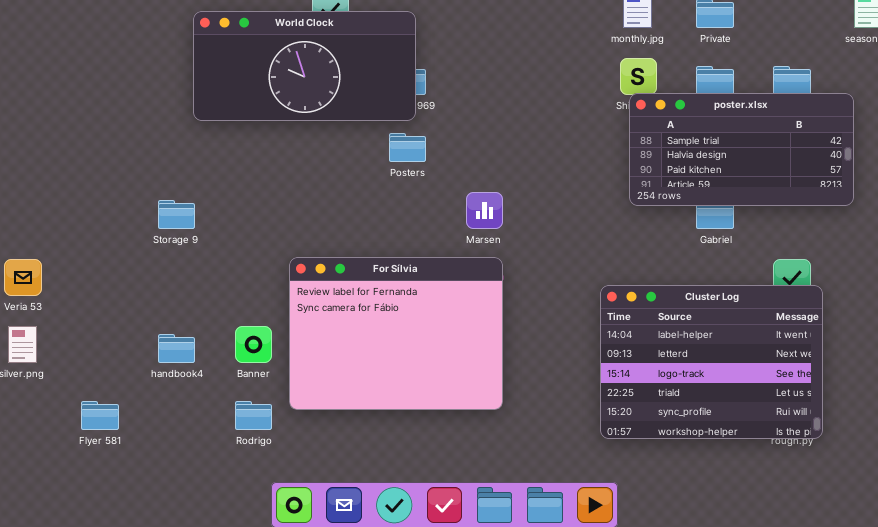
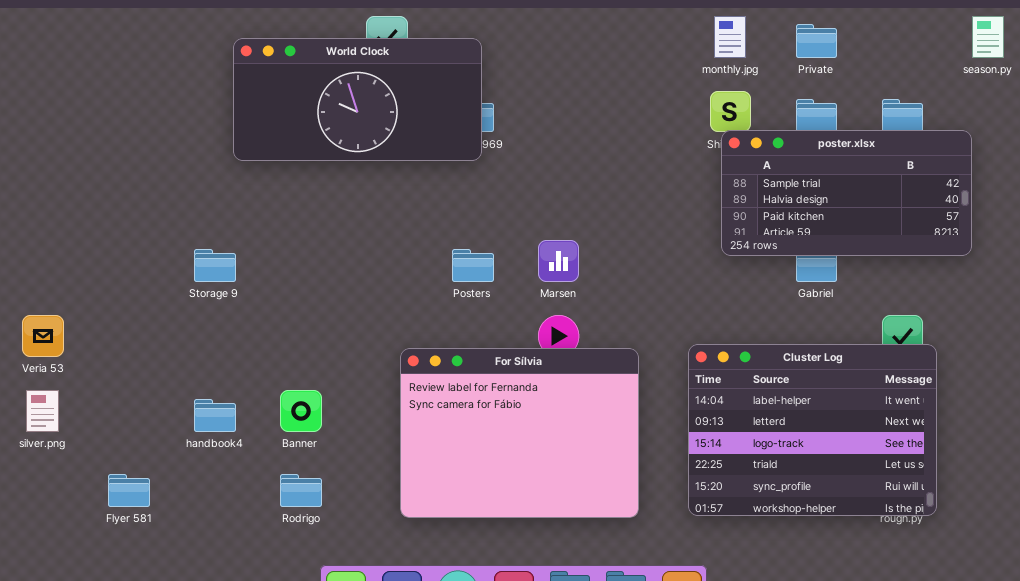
Posters: [389,133,426,162] -> [452,249,494,282], moved
For Sílvia: [289,257,503,410] -> [400,348,639,518], moved

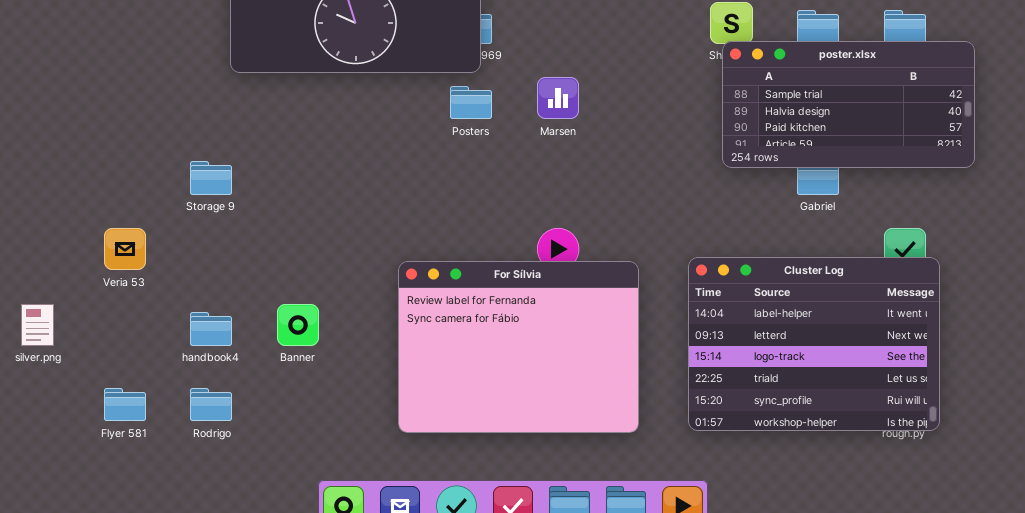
Marsen: [538,240,579,282] -> [537,77,579,119], moved
Posters: [452,249,494,282] -> [450,86,492,119], moved
Veria 53: [22,315,64,357] -> [104,228,146,270], moved
Rodrigo: [280,474,322,507] -> [190,388,232,421], moved

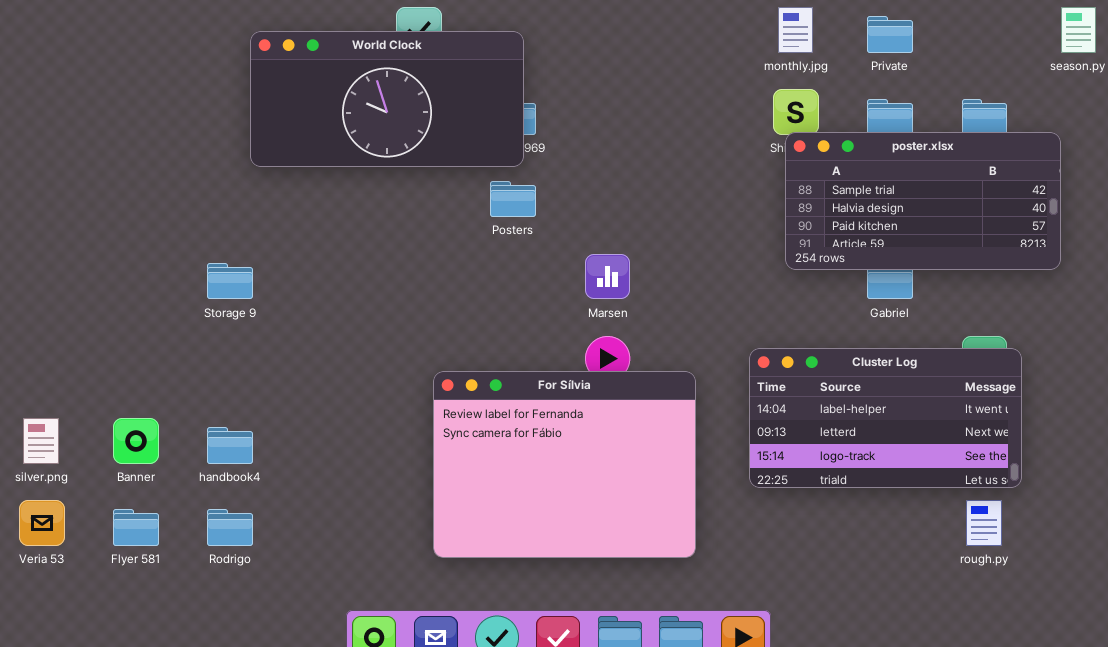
Marsen: [537,77,579,119] -> [585,254,630,299], moved
Veria 53: [104,228,146,270] -> [19,500,65,546], moved
Cluster Log: [688,257,940,431] -> [749,348,1022,488], moved, resized
Banner: [277,304,319,346] -> [113,418,159,464], moved

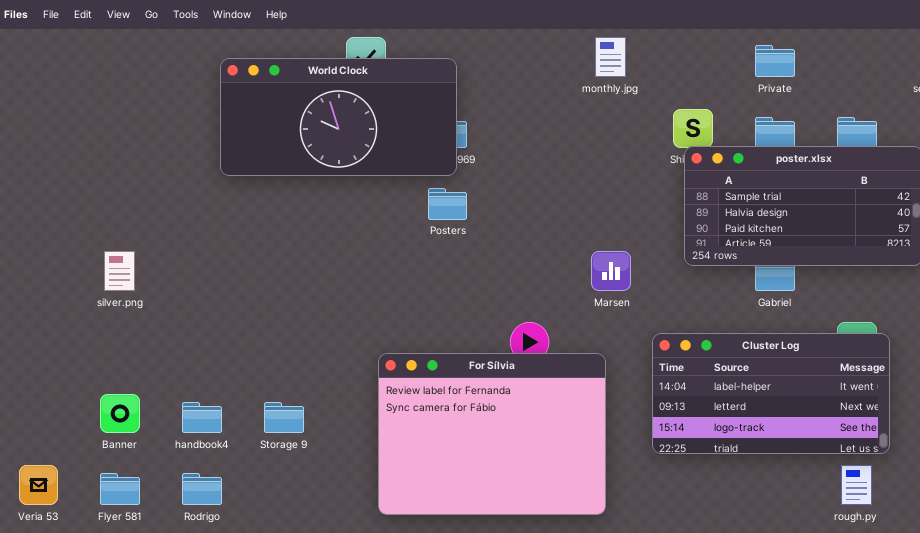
monthly.jpg: [778,7,813,53] -> [595,37,626,77], moved
Marsen: [585,254,630,299] -> [591,251,631,291], moved
Storage 9: [207,263,253,299] -> [264,402,304,433], moved
silver.png: [23,418,59,464] -> [104,251,135,291], moved

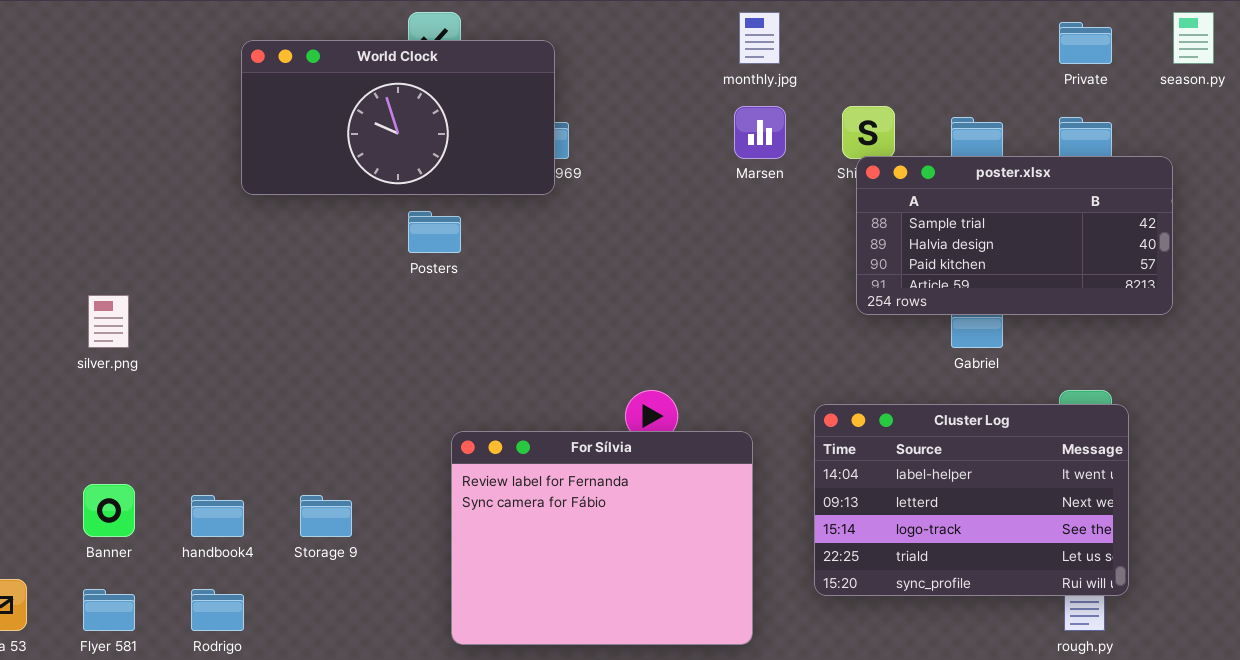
Private: [755,45,795,77] -> [1059,22,1112,64], moved
Posters: [428,188,467,220] -> [408,211,461,253], moved
Marsen: [591,251,631,291] -> [734,106,786,159], moved
Cluster Log: [652,333,890,454] -> [814,404,1129,596], resized

